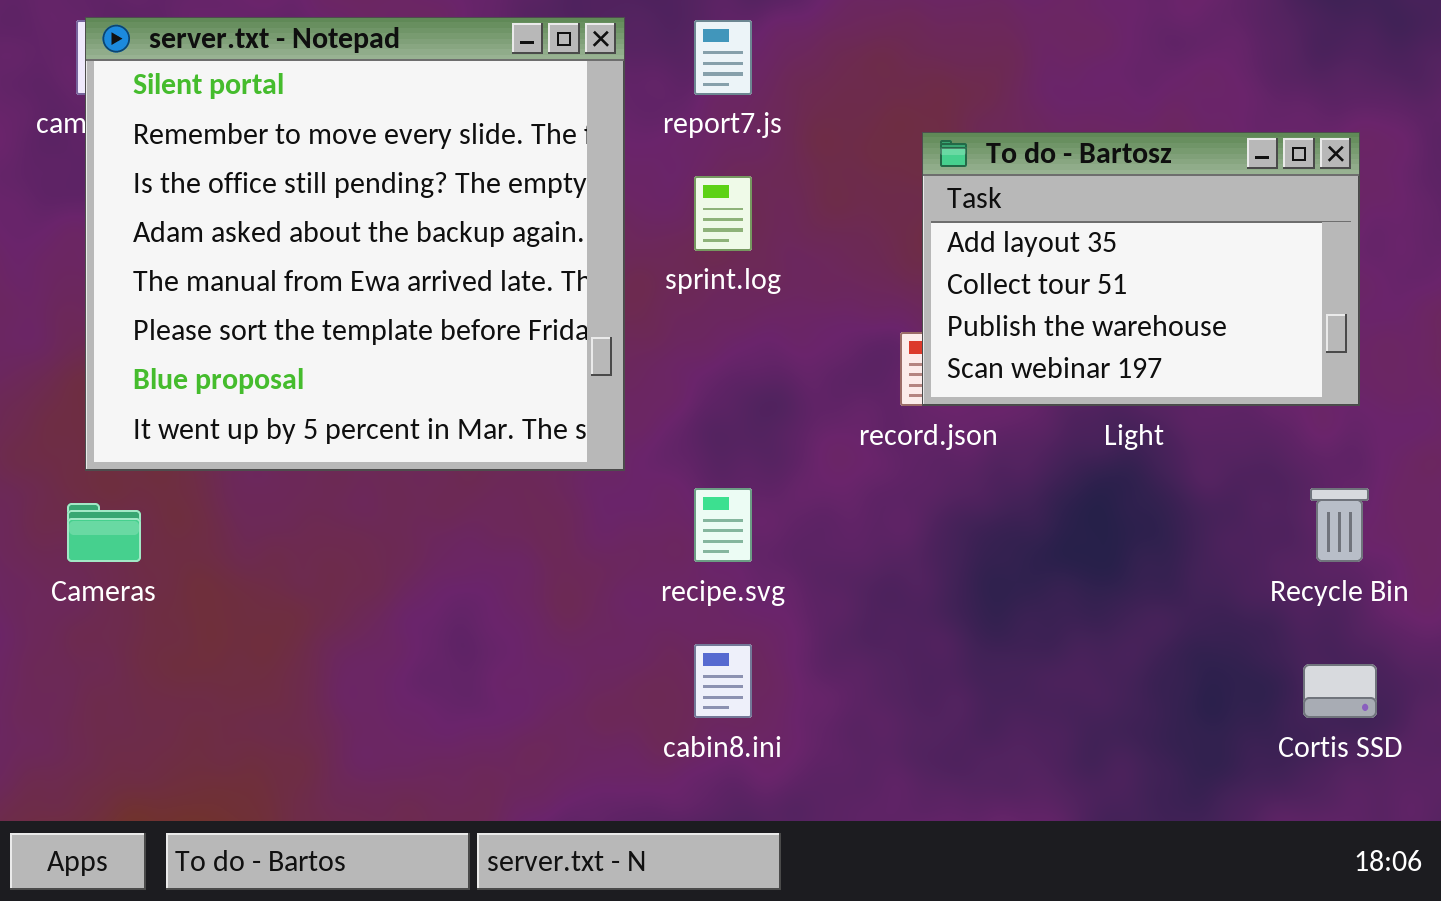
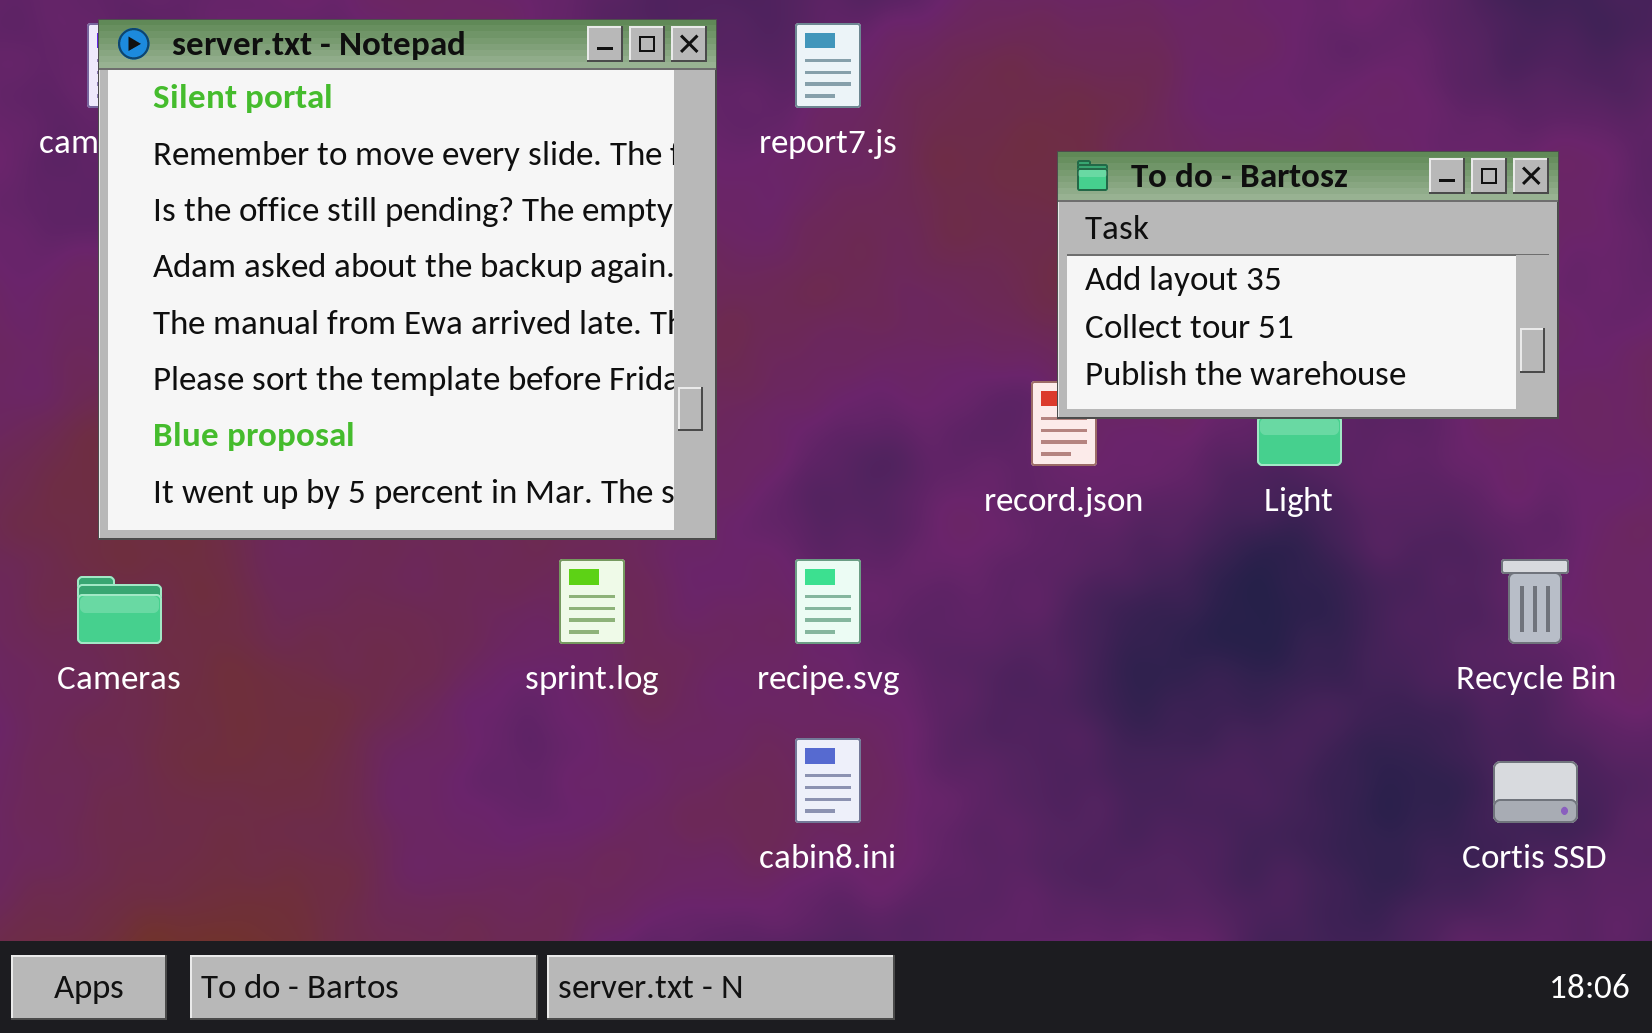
To do - Bartosz: [922,132,1360,406] -> [1057,151,1559,419], resized
sprint.log: [694,176,752,251] -> [559,559,625,644], moved

